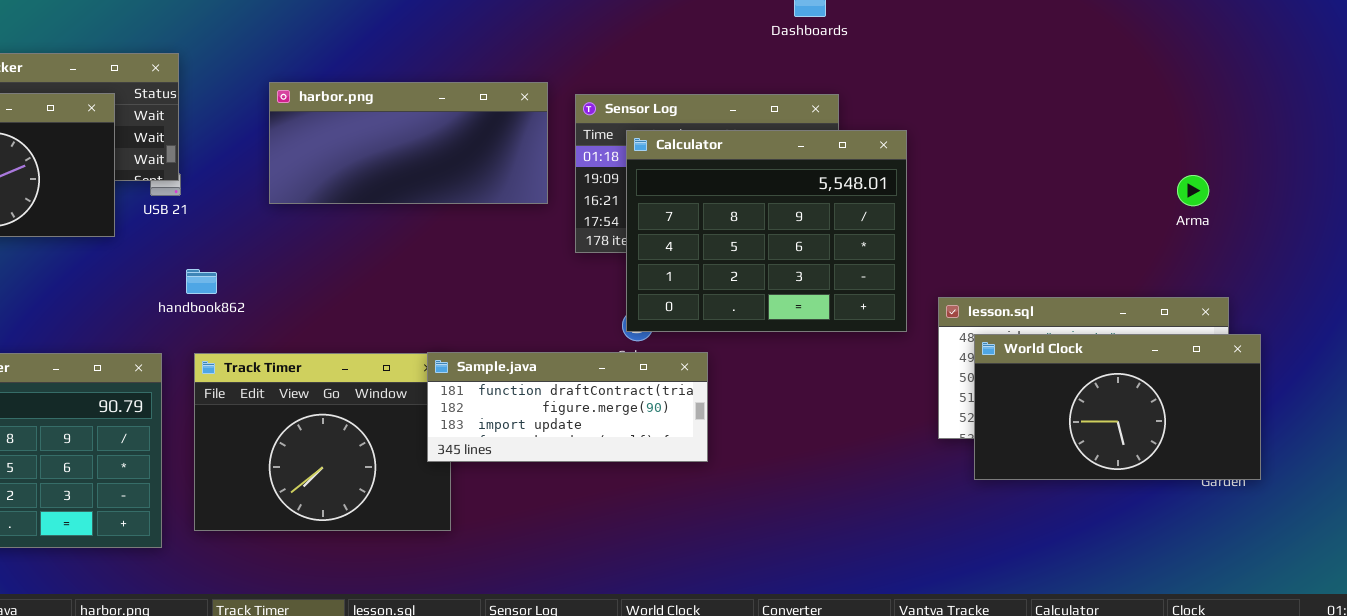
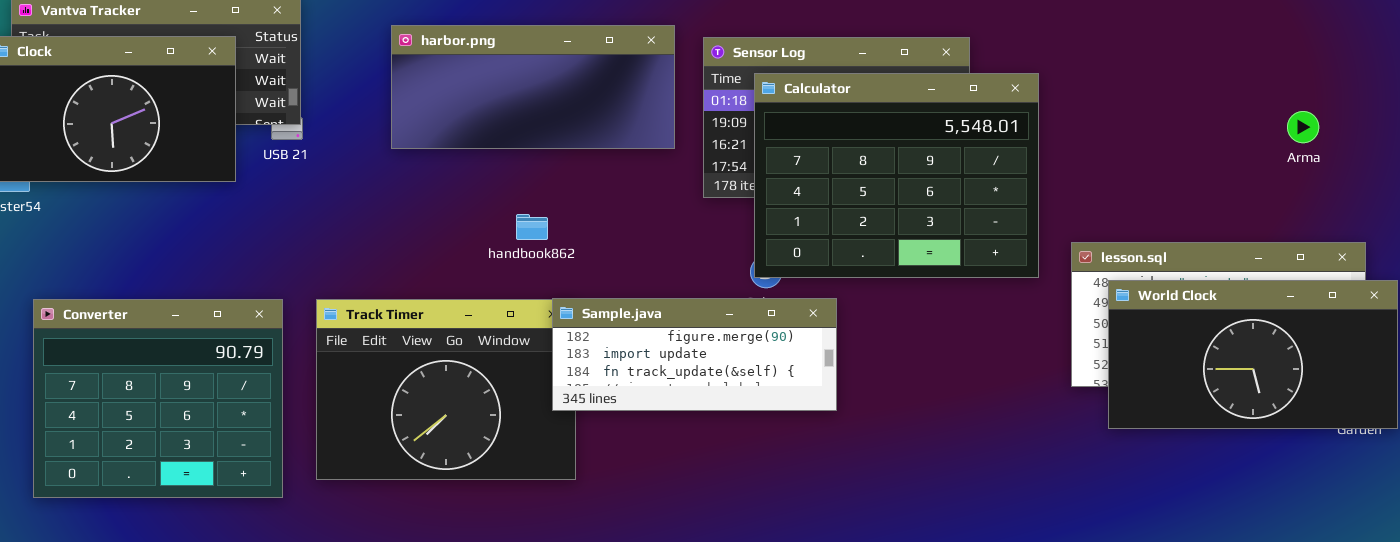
Arma: [1177,175,1209,206] -> [1287,111,1319,143], moved
handbook862: [186,269,217,294] -> [516,214,548,240], moved
Sample.java: [427,352,708,462] -> [552,298,837,411], scrolled down 1 row

